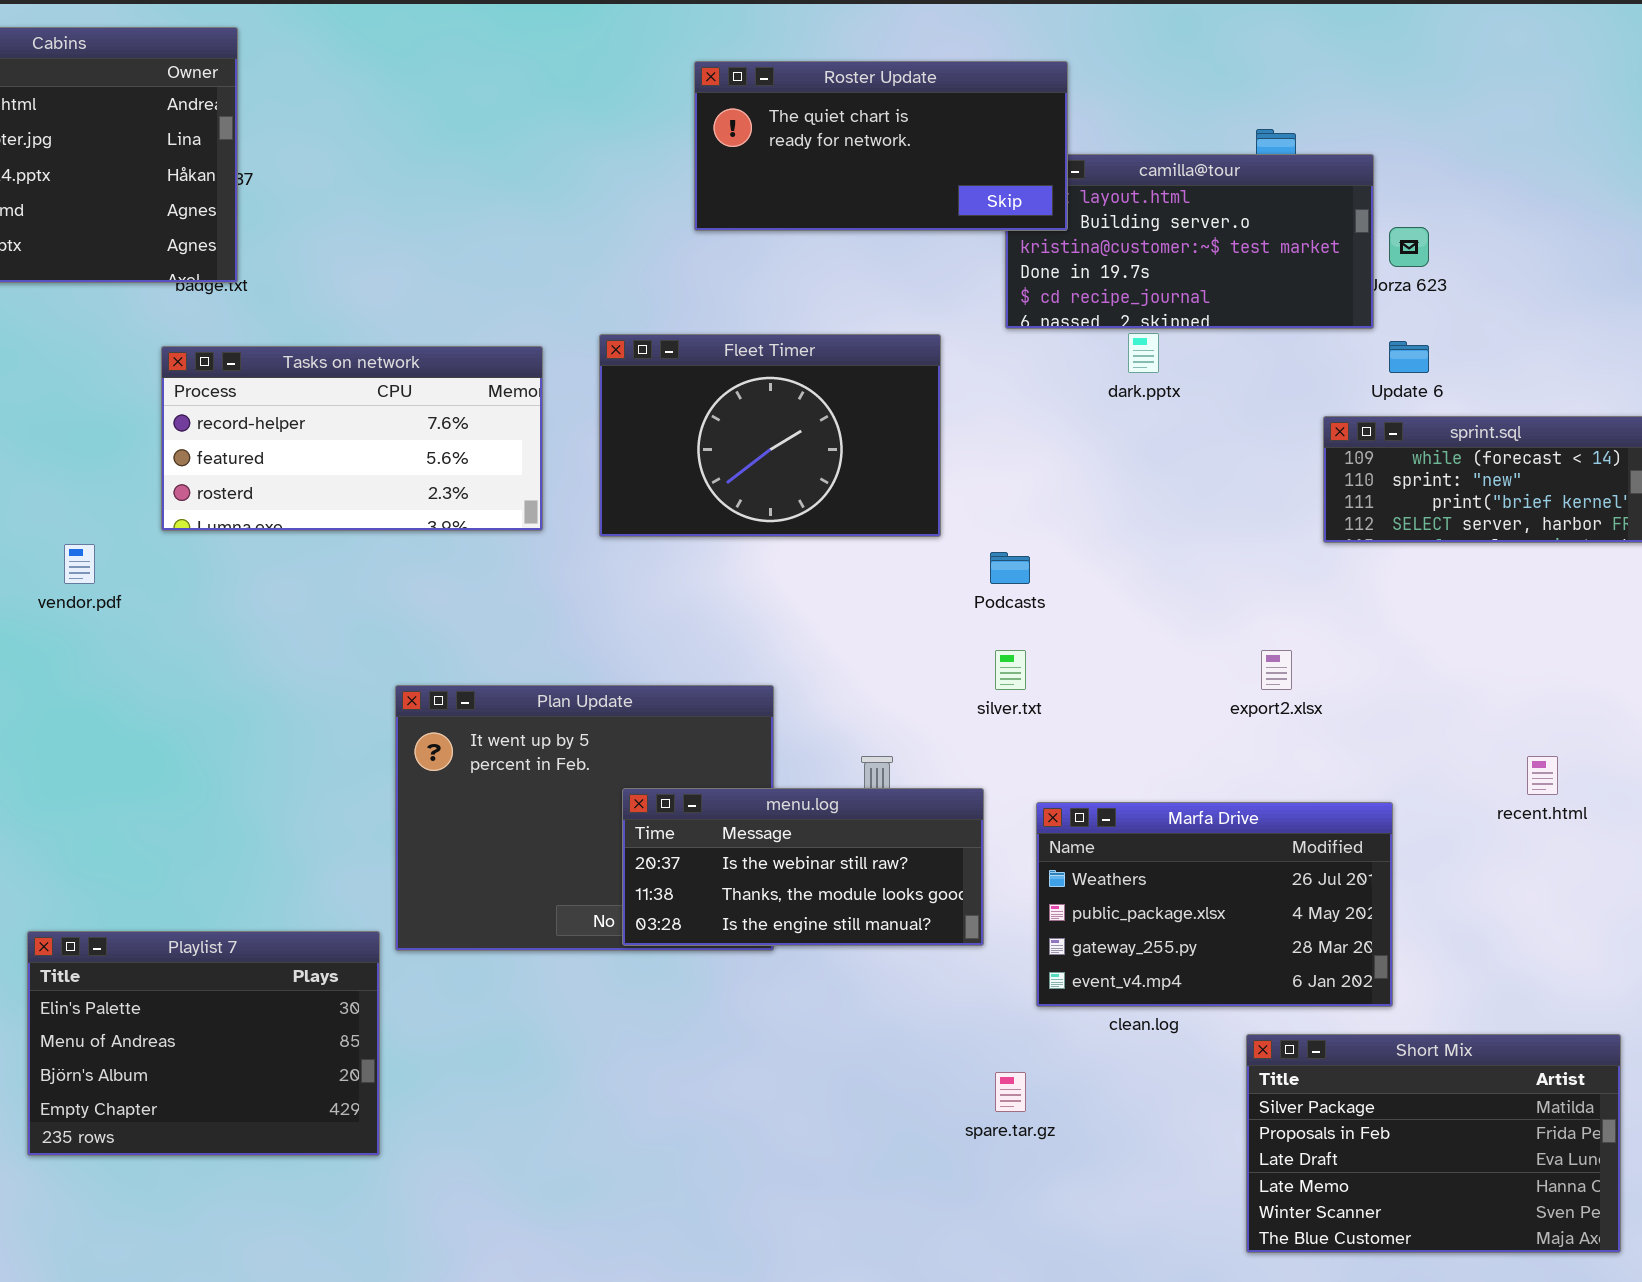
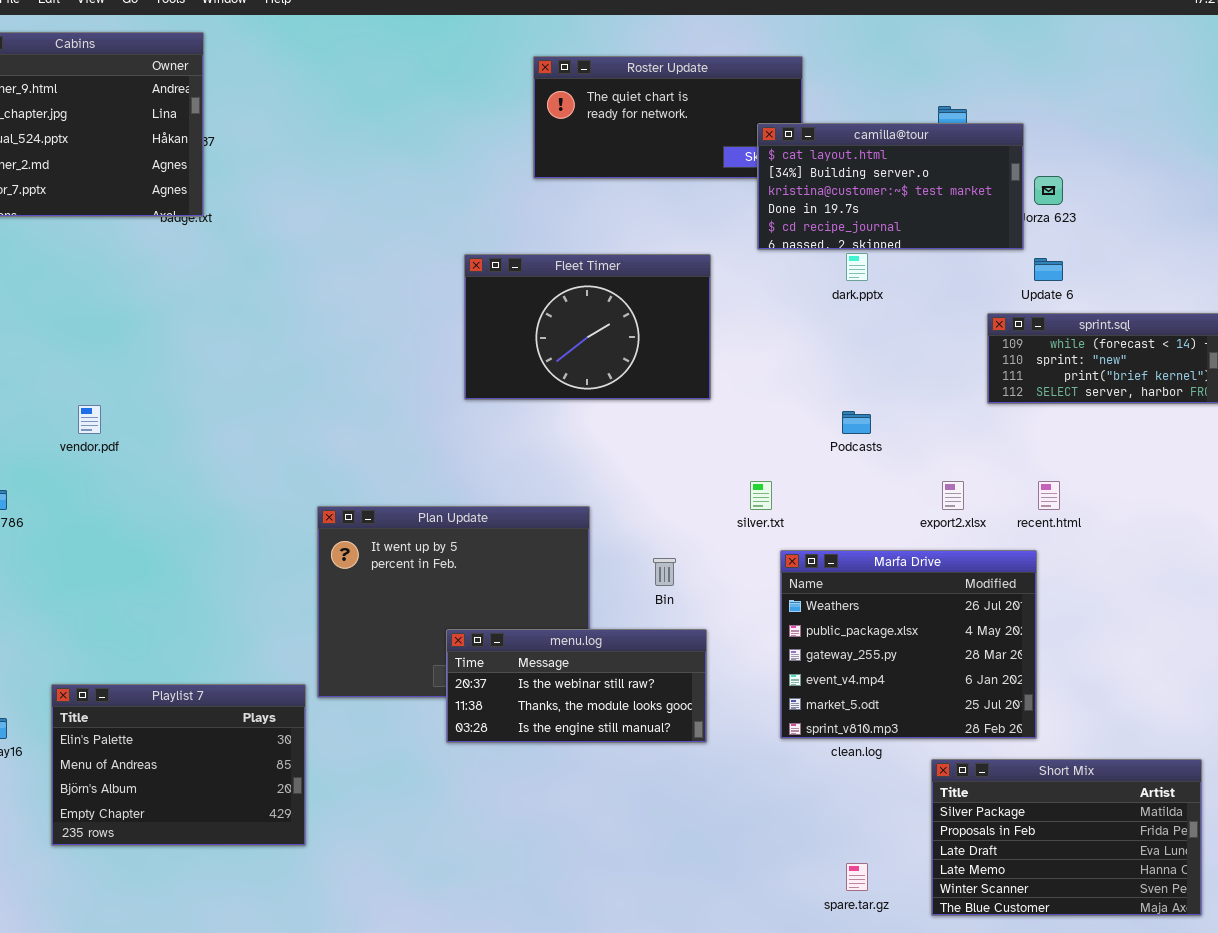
camilla@tour: [1005,154,1374,329] -> [757,123,1024,250], raised
Tasks on network: [161,346,543,531] -> none, closed
Podcasts: [990,552,1030,584] -> [842,411,871,434], moved
recent.html: [1527,756,1558,795] -> [1038,481,1060,510], moved
menu.log: [622,788,984,946] -> [446,629,707,743], moved
Marfa Drive: [1036,802,1393,1007] -> [780,550,1037,739], resized
spare.tar.gz: [995,1072,1026,1112] -> [846,863,868,891], moved

